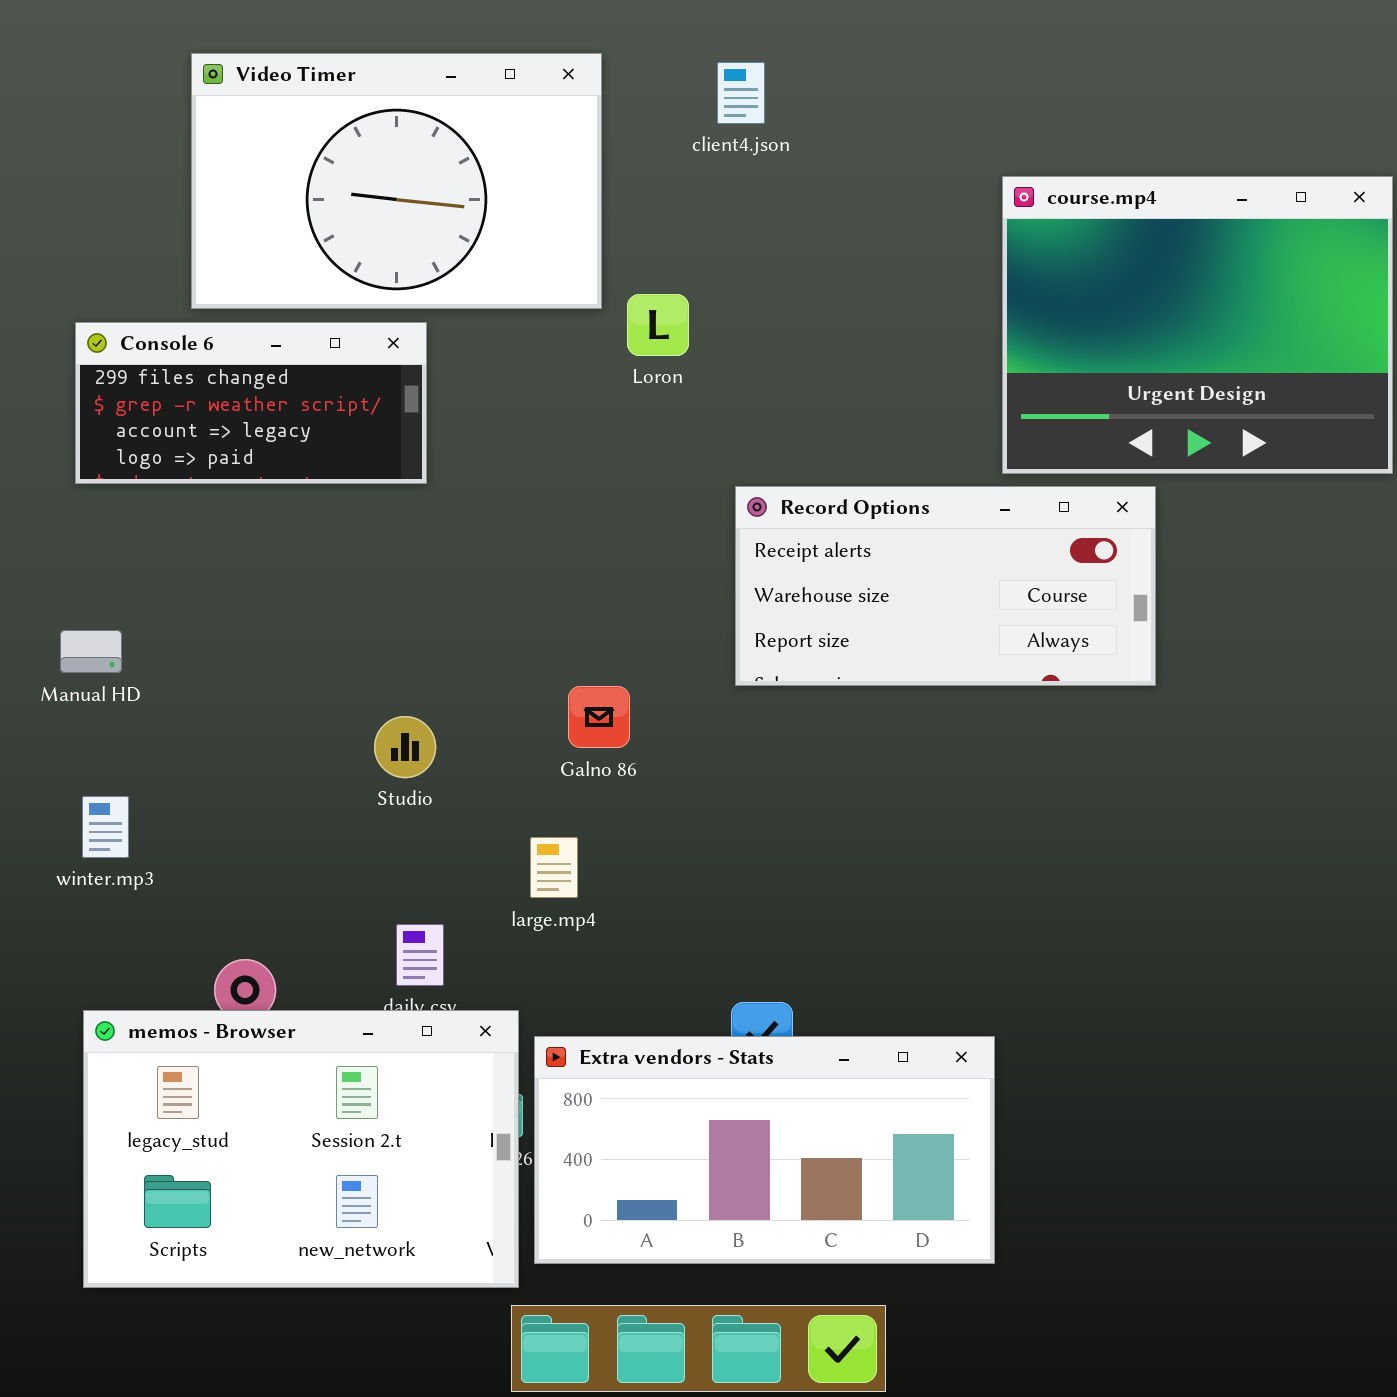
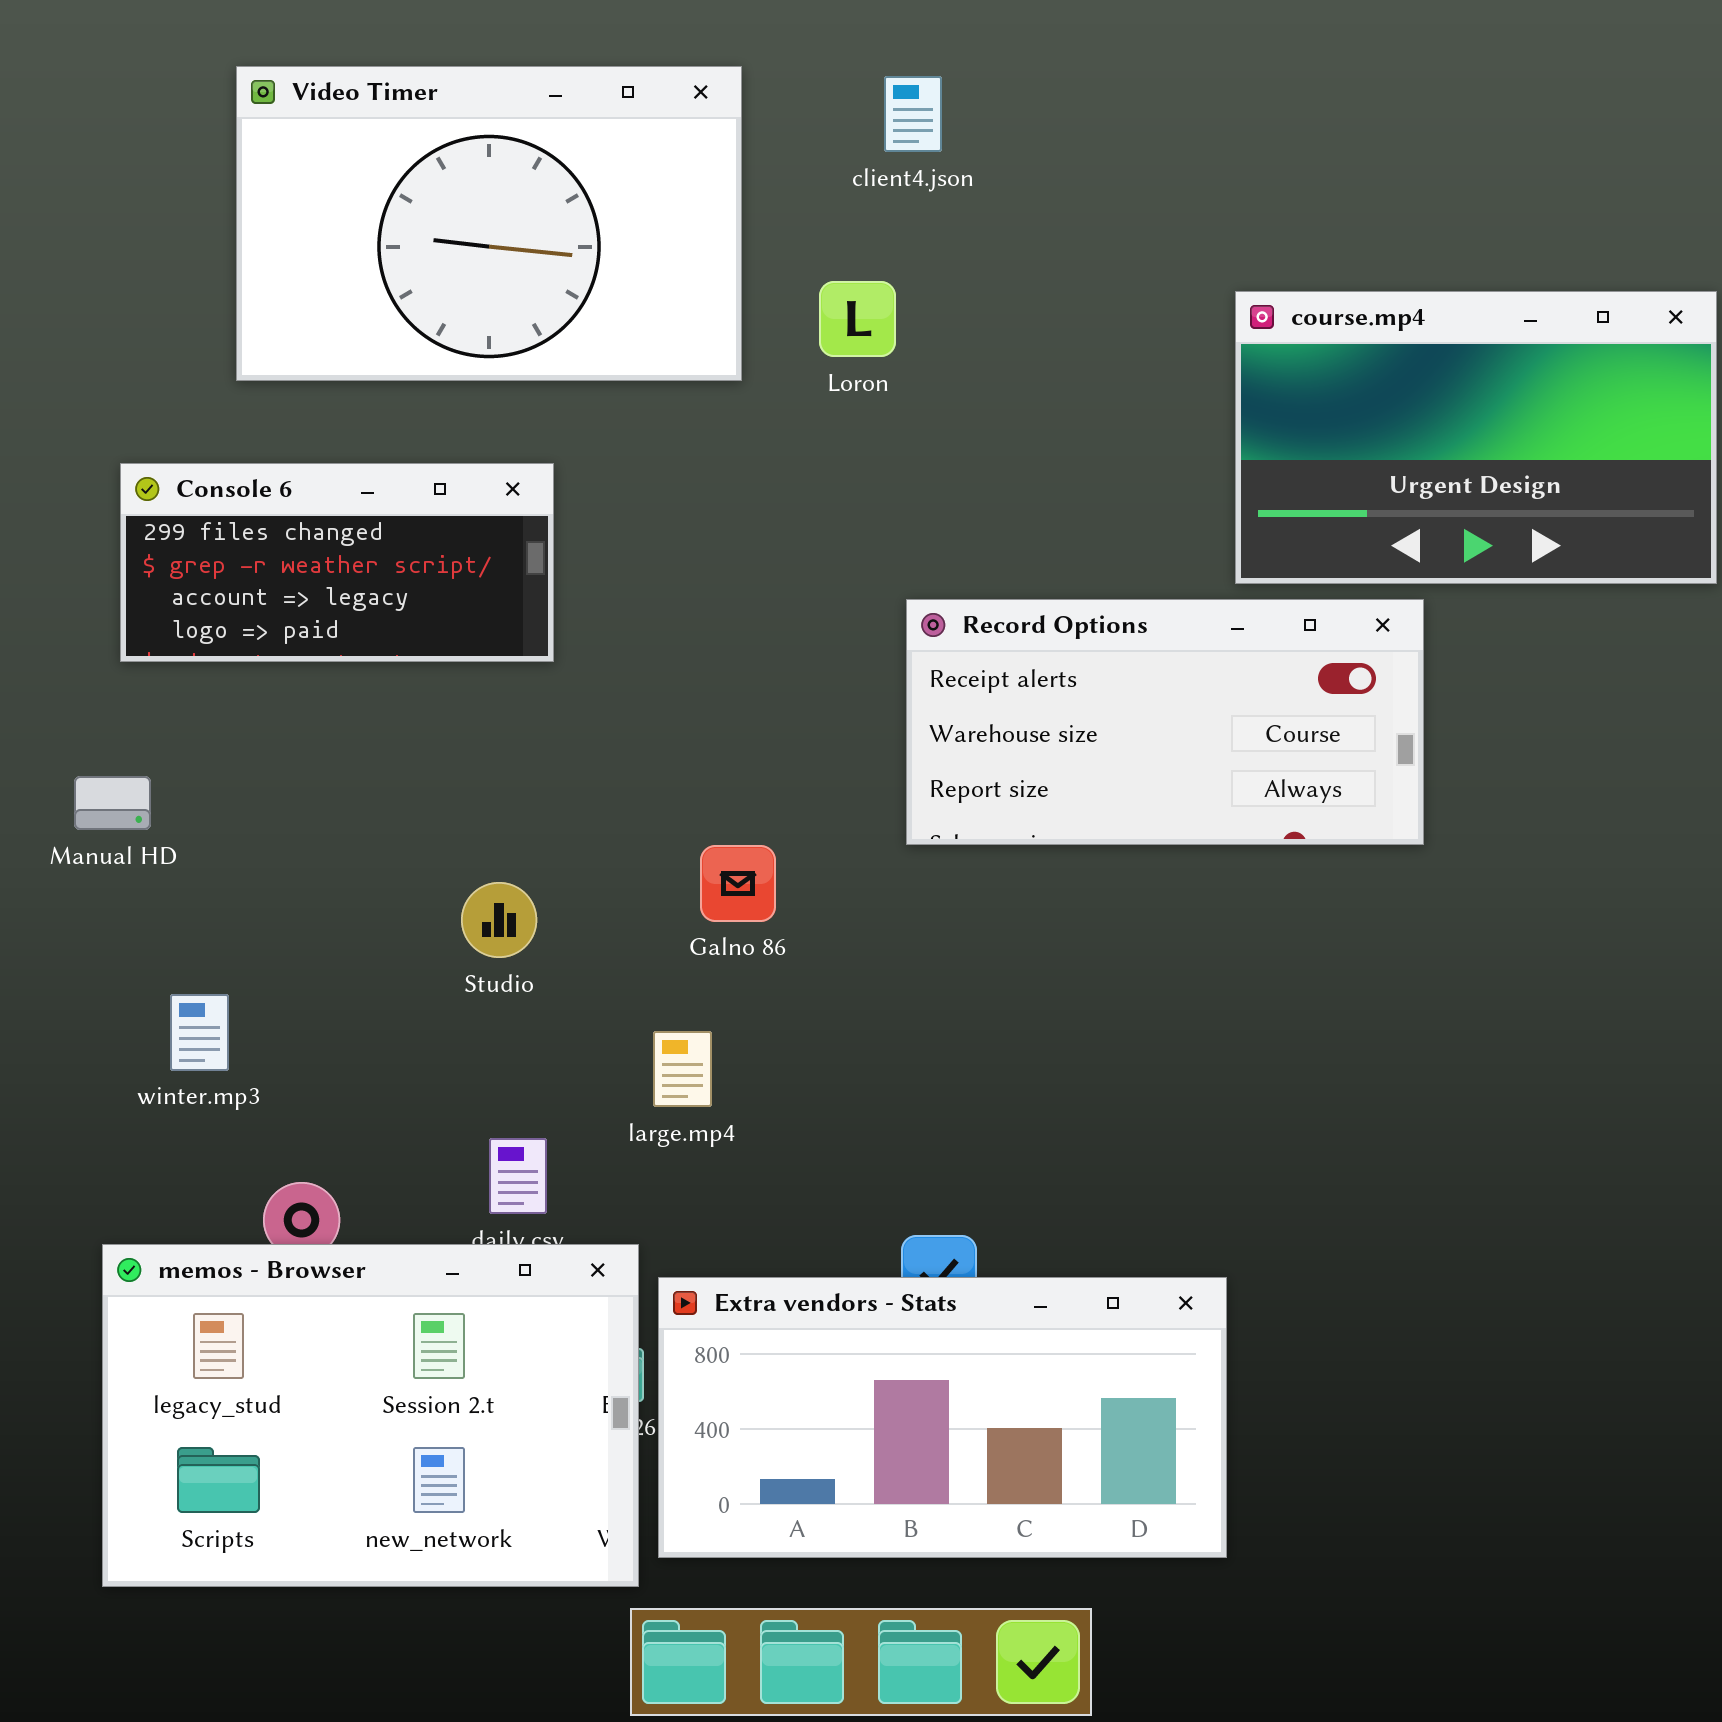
course.mp4: [1002,176,1393,474] -> [1235,291,1717,584], resized
Loron: [627,294,689,356] -> [819,281,896,357], moved
Console 6: [75,322,427,484] -> [120,463,554,662], moved
winter.mp3: [82,796,129,858] -> [170,994,229,1071], moved

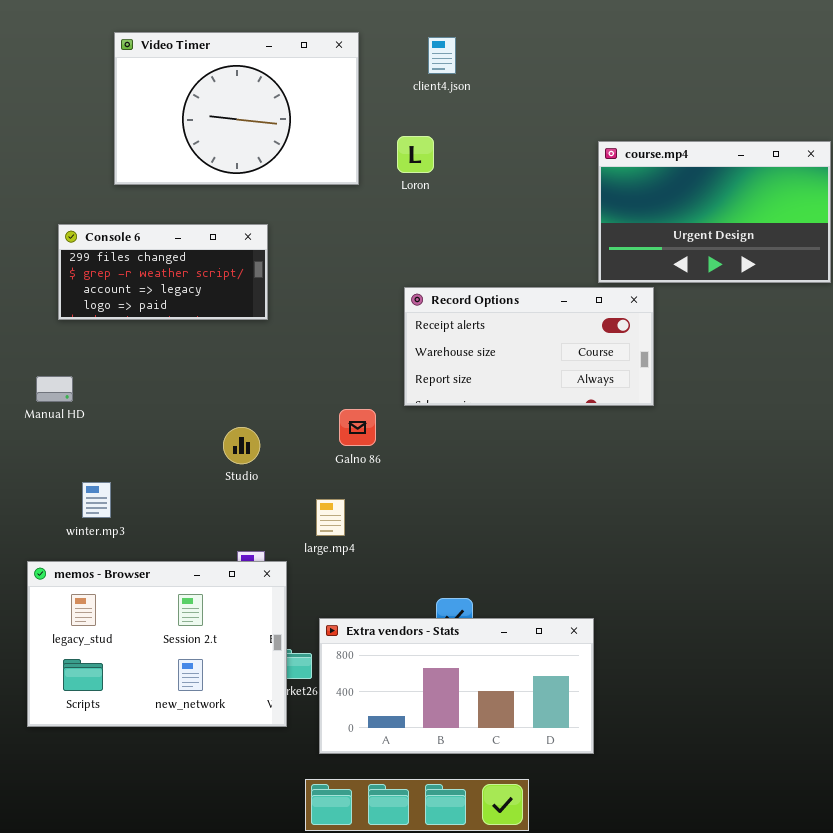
Record Options: [906,599,1424,845] -> [404,287,654,406], moved
memos - Browser: [102,1244,639,1587] -> [27,561,287,727], moved

